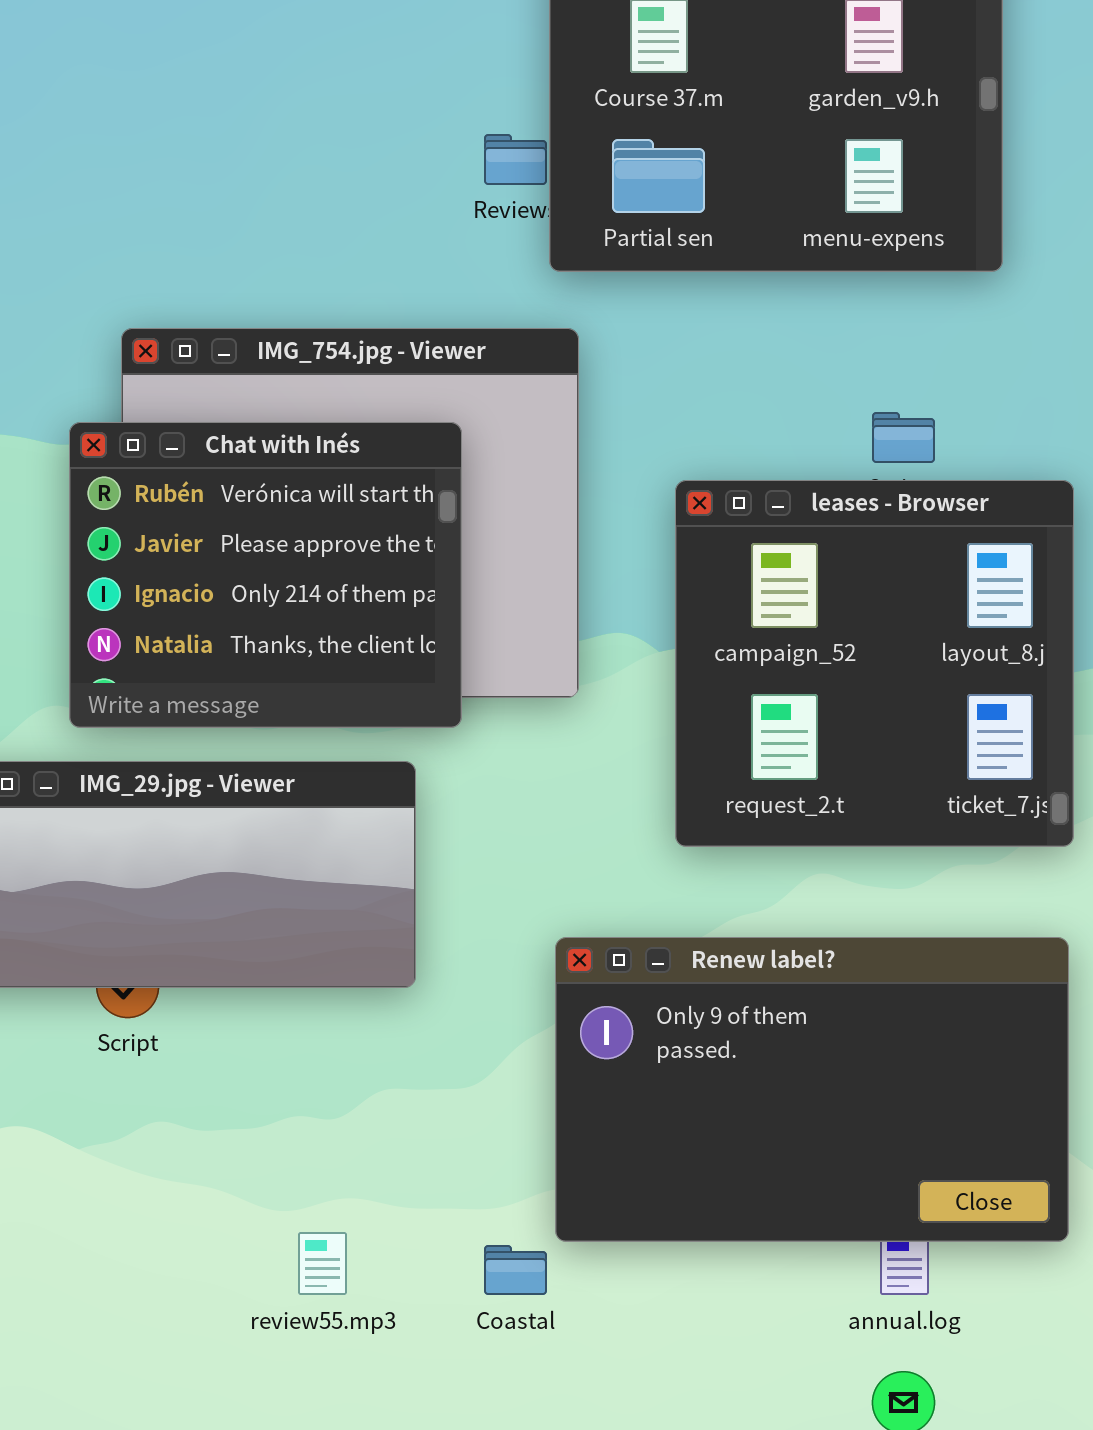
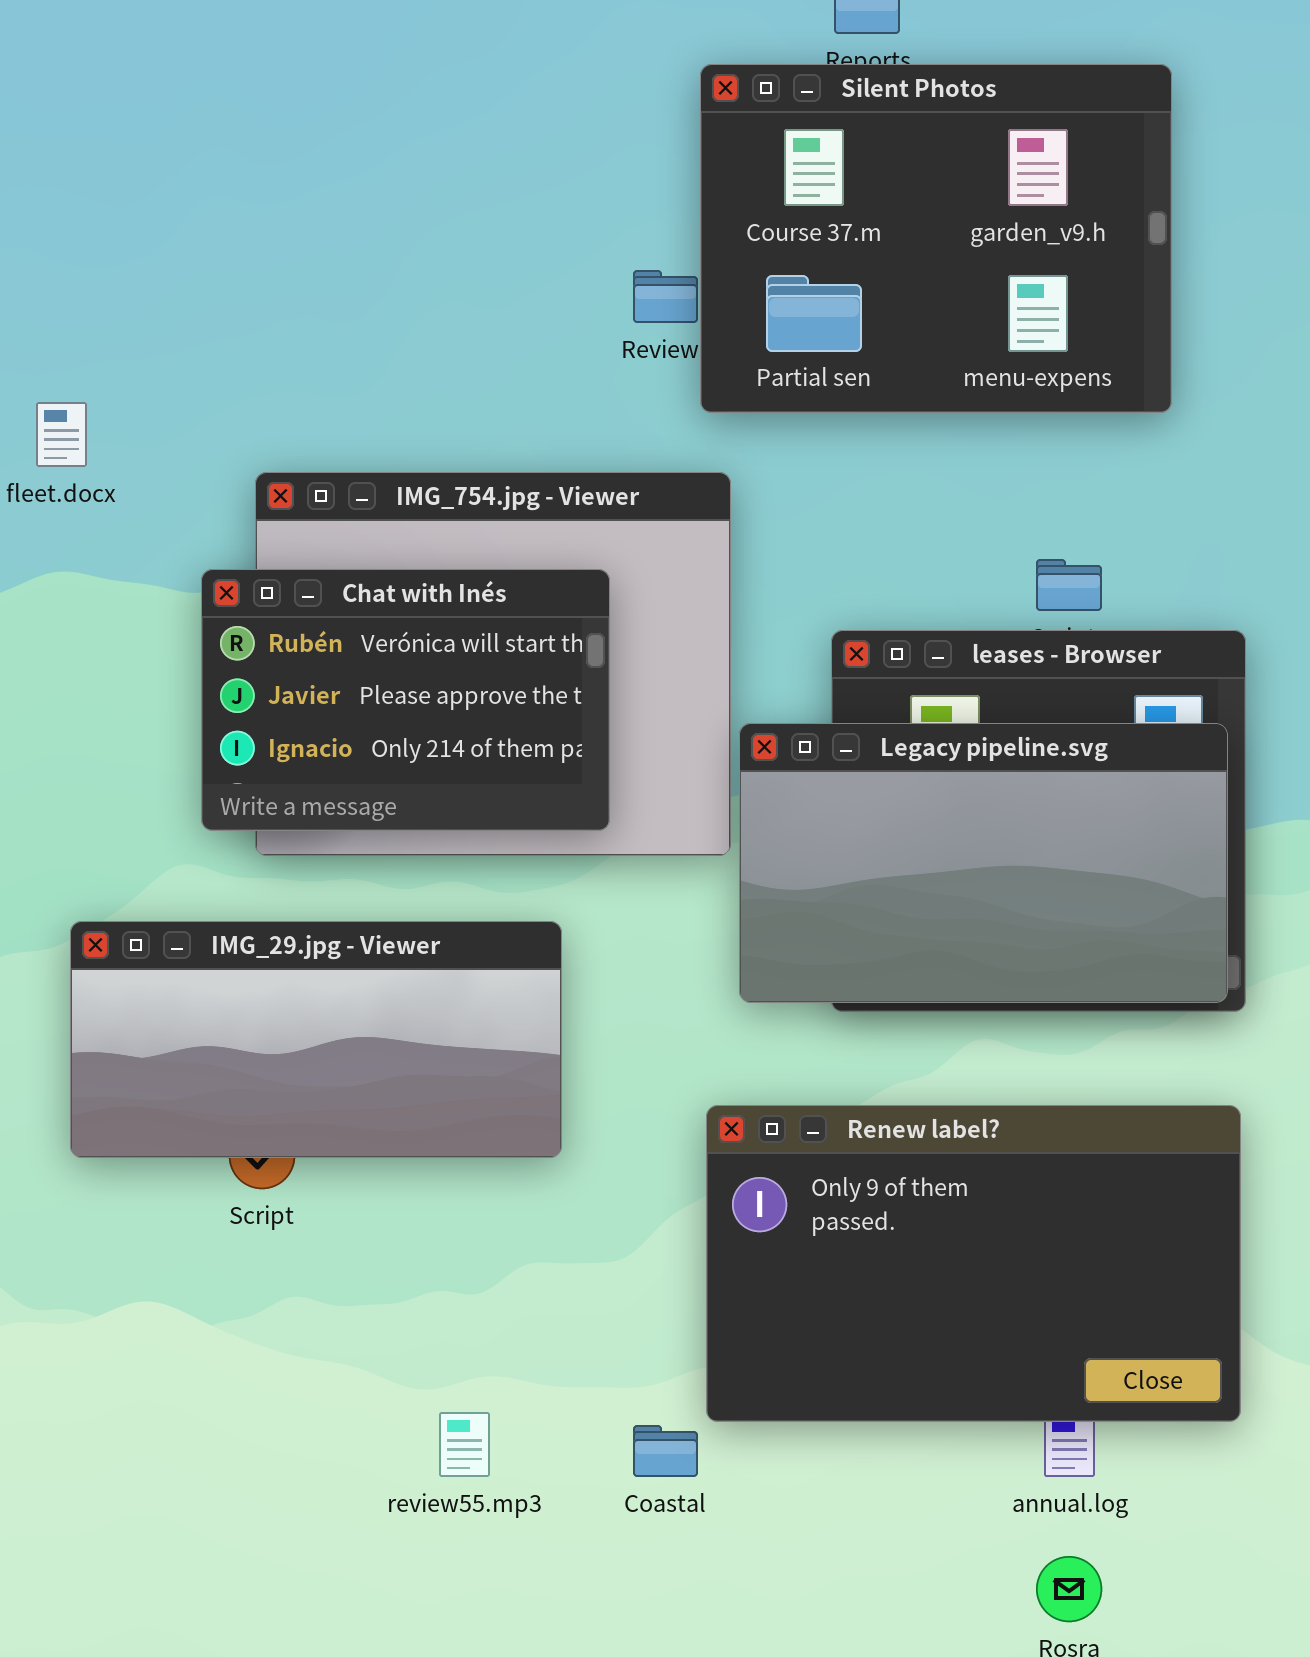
Chat with Inés: [69,422,462,728] -> [201,569,610,831], resized
Legacy pipeline.svg: none -> [739,723,1228,1003], opened

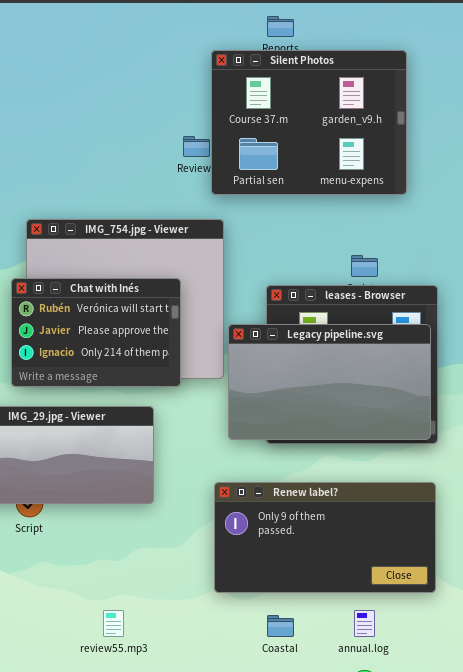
Chat with Inés: [201,569,610,831] -> [11,278,181,387], moved
Renew label?: [706,1105,1241,1422] -> [214,482,436,593], resized
Coastal: [633,1425,698,1477] -> [267,615,294,637], moved

